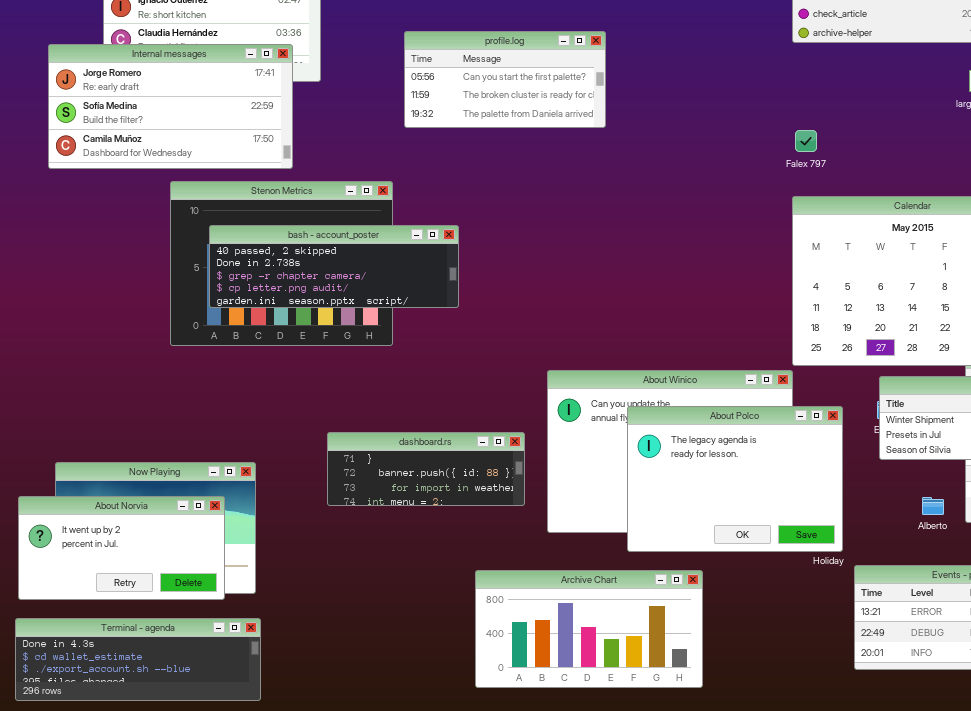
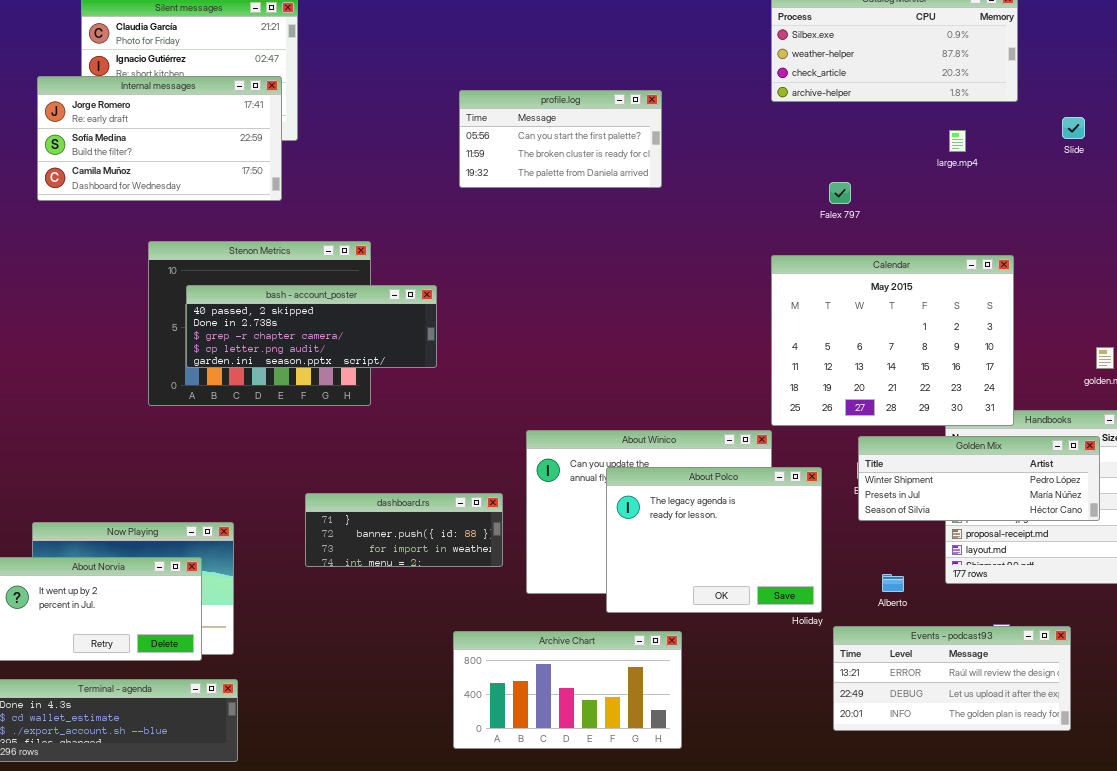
profile.log: [404,31,606,128] -> [459,90,662,188], moved
Internal messages: [48,44,293,169] -> [37,76,282,201], moved
Falex 797: [795,130,817,152] -> [829,182,851,204], moved
Alberto: [922,497,944,515] -> [882,574,904,592], moved

